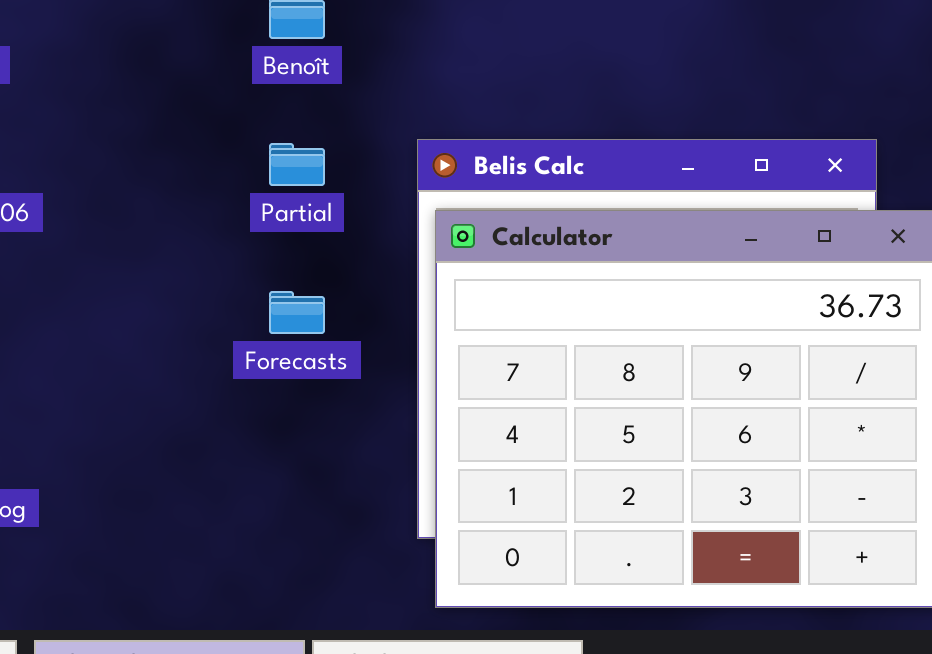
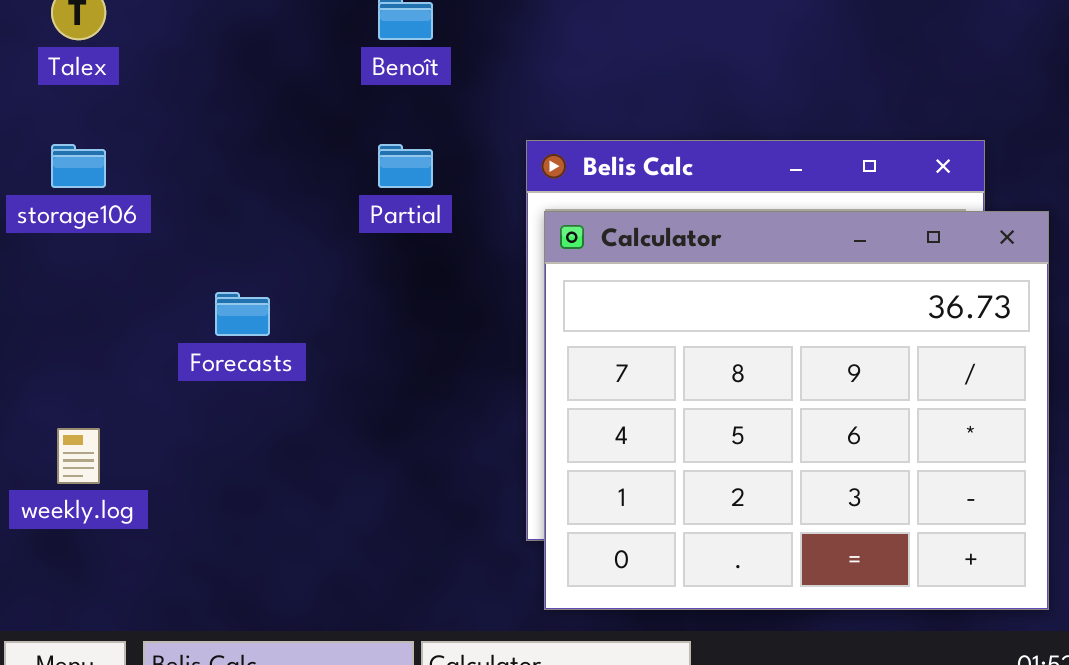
Forecasts: [269,291,325,334] -> [215,292,270,336], moved

